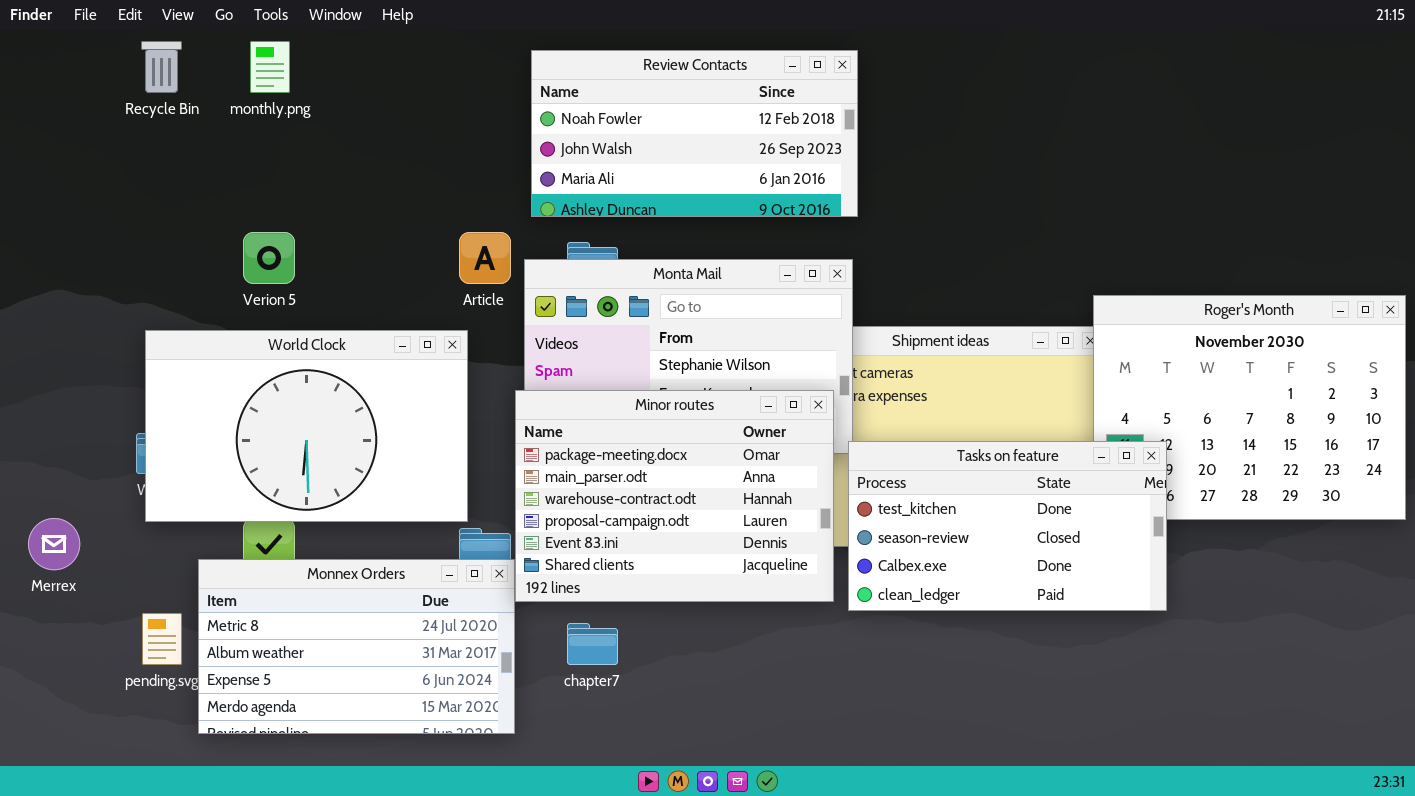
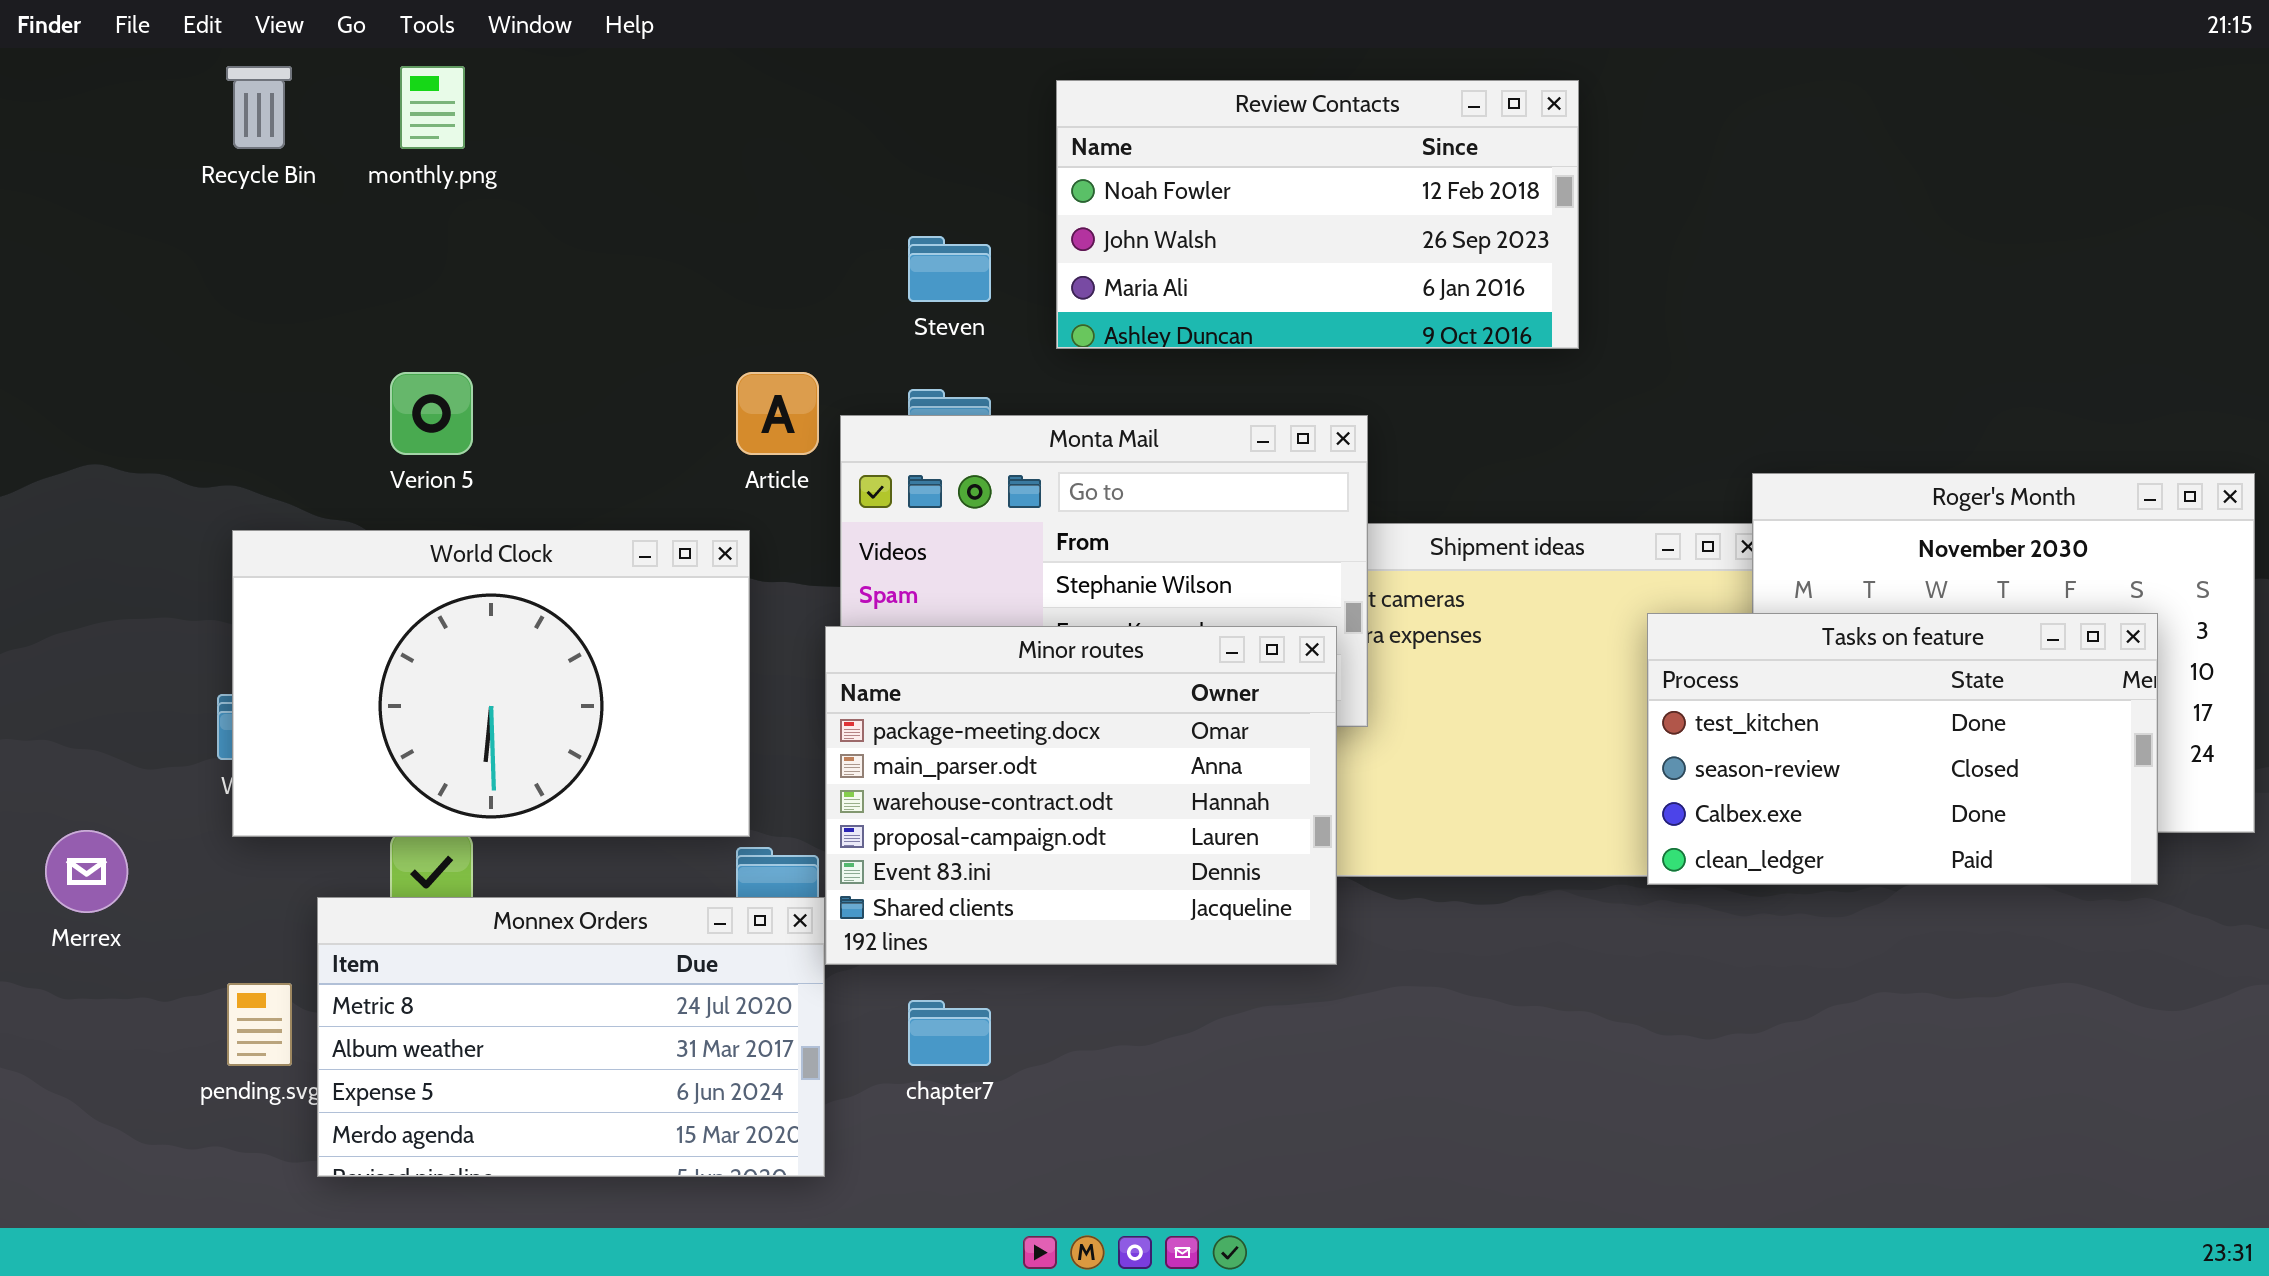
Review Contacts: [531,50,858,217] -> [1056,80,1579,349], moved
Tasks on feature: [848,441,1167,611] -> [1647,613,2158,885], moved

